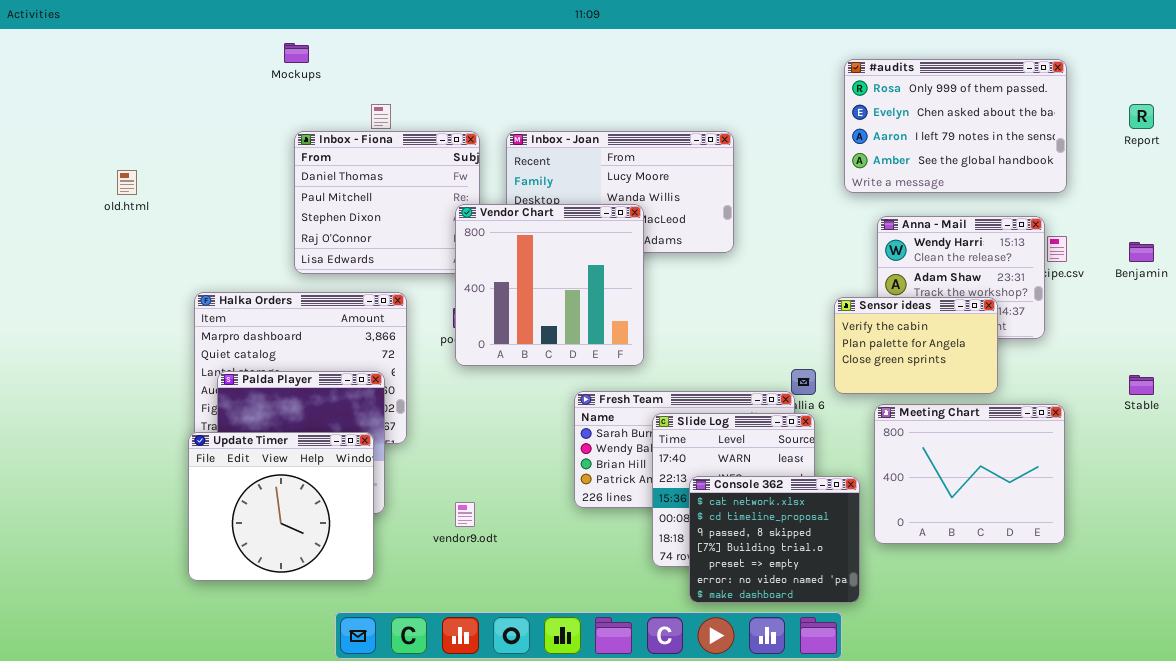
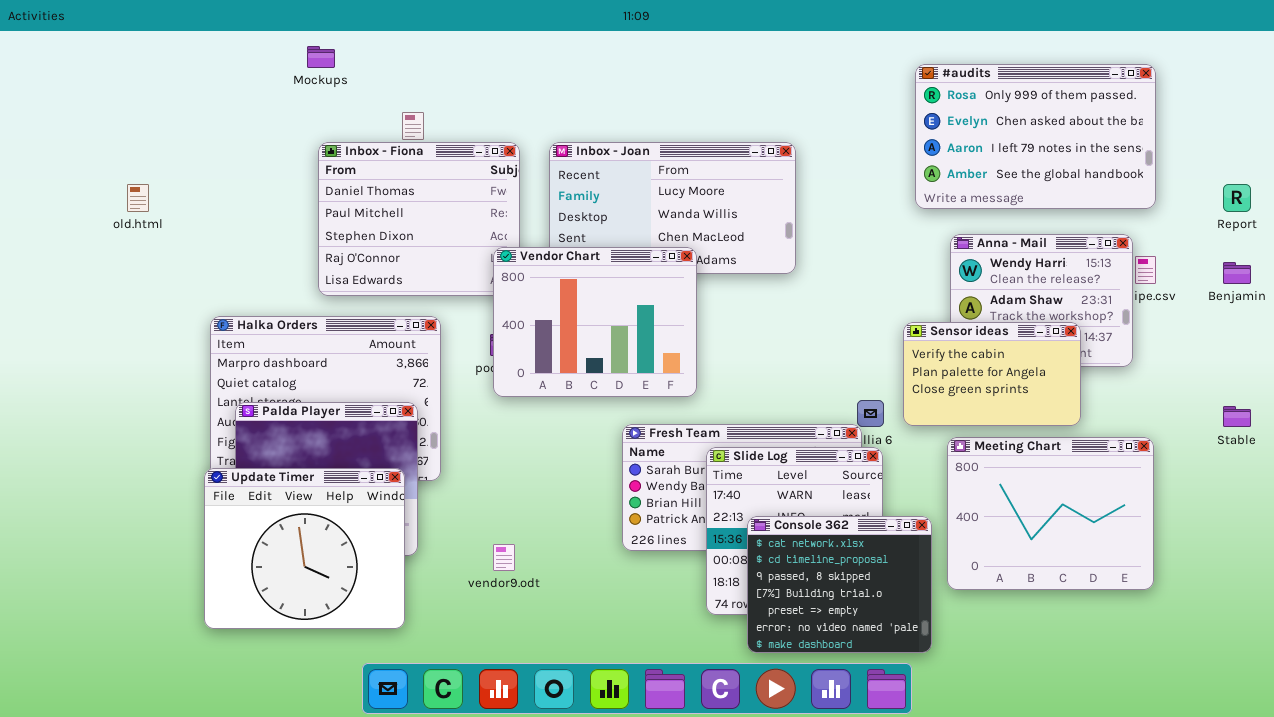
Report: [1129,104,1154,129] -> [1223,184,1251,212], moved
Vendor Chart: [455,204,644,366] -> [493,247,697,397], resized

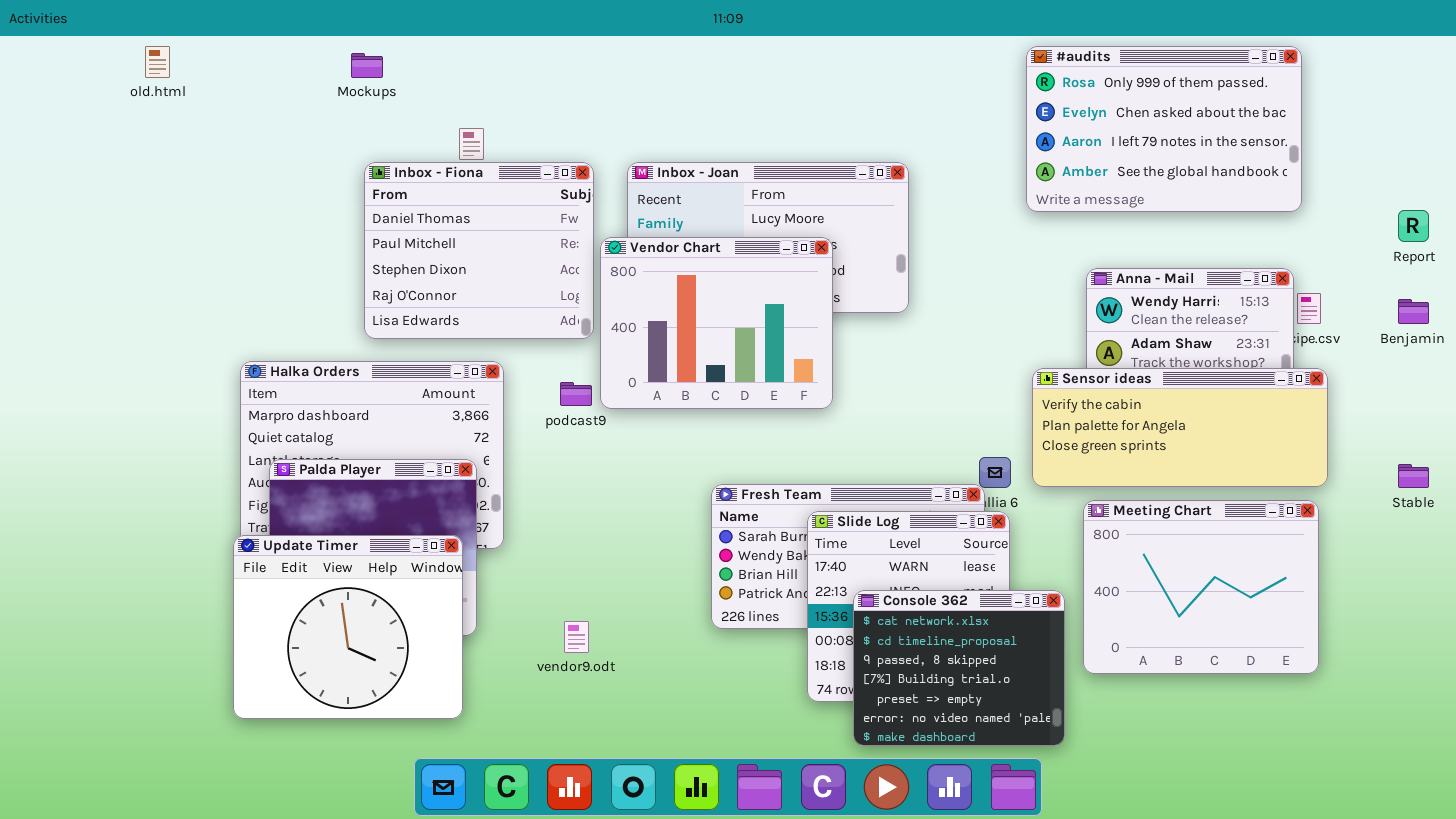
#audits: [915,64,1156,209] -> [1026,46,1302,212], moved
old.html: [127,184,149,212] -> [145,46,170,78], moved
Vendor Chart: [493,247,697,397] -> [600,237,833,409], moved
Sensor ideas: [903,322,1081,426] -> [1032,368,1328,487], resized

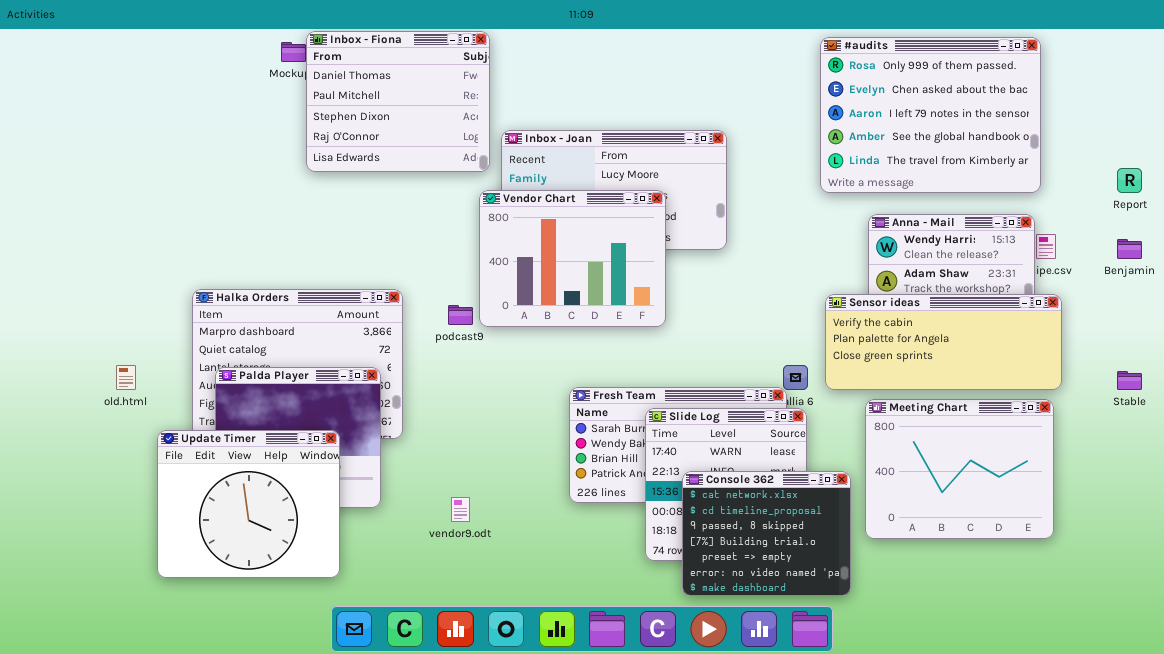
old.html: [145,46,170,78] -> [116,365,136,390], moved
#audits: [1026,46,1302,212] -> [820,37,1041,193], resized
Inbox - Fiona: [364,162,594,339] -> [306,31,490,172], moved
Update Timer: [233,535,463,719] -> [157,430,340,578], moved

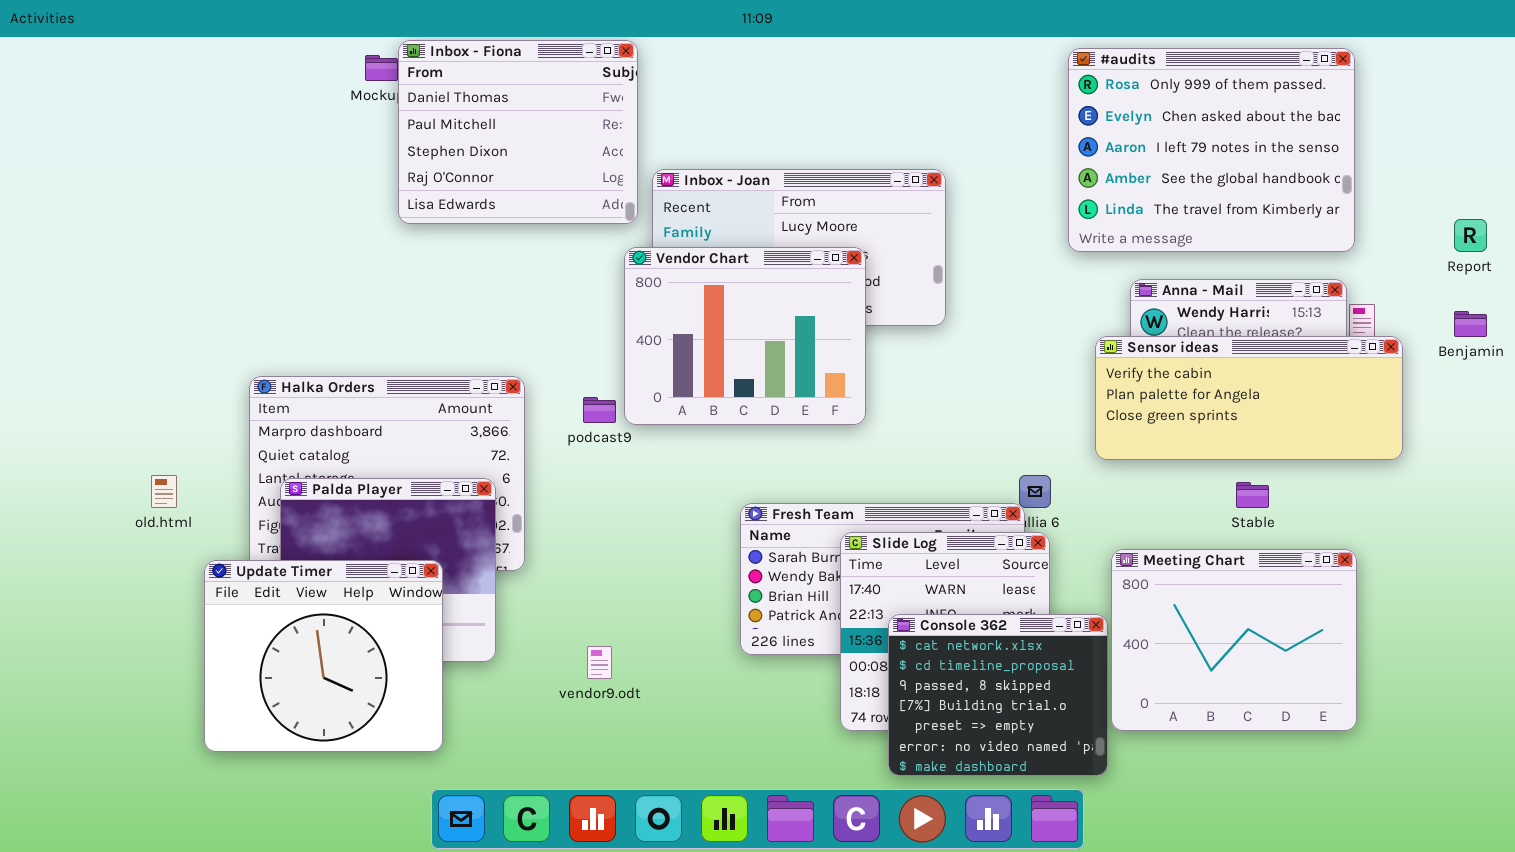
Sensor ideas: [825,294,1062,390] -> [1095,336,1403,460], moved
Stable: [1117,371,1142,390] -> [1236,482,1269,508], moved
Meeting Chart: [865,399,1054,539] -> [1111,549,1357,731], moved

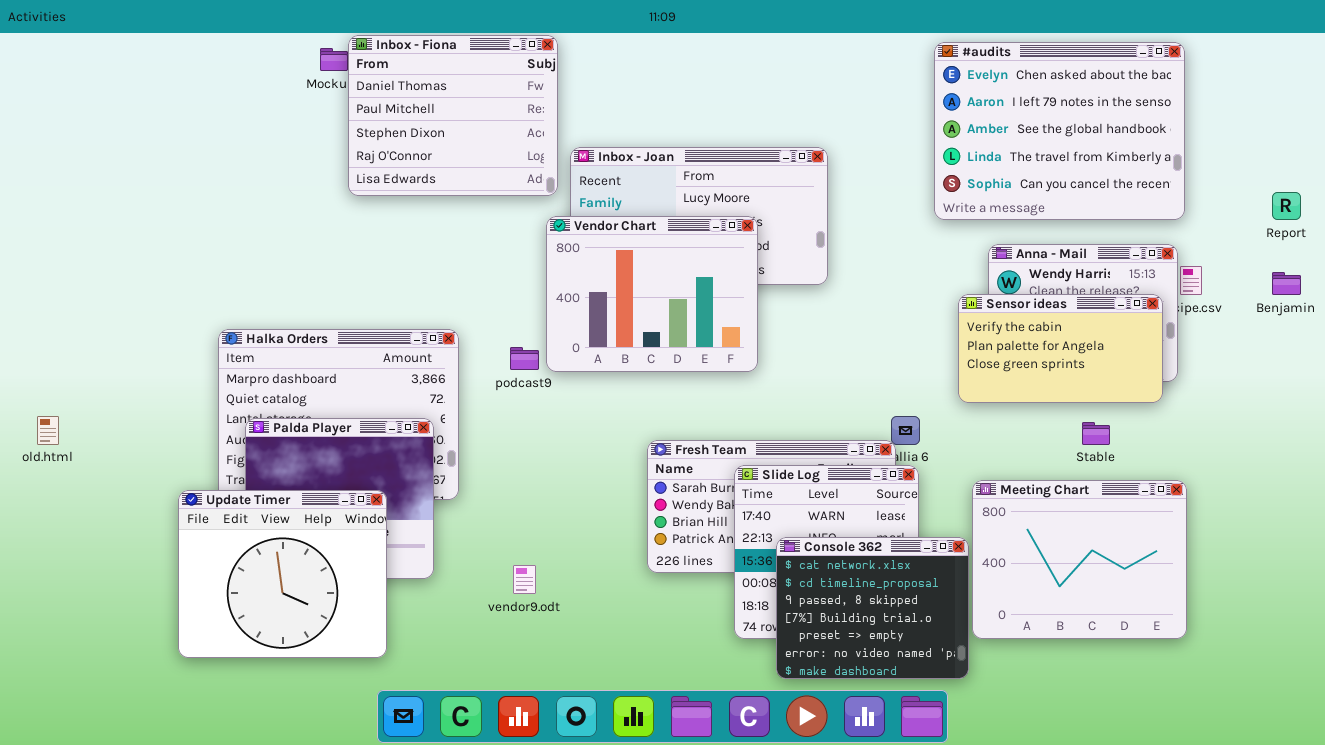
#audits: [1068,48,1355,252] -> [934,42,1185,220], scrolled down 1 row
Sensor ideas: [1095,336,1403,460] -> [958,294,1163,403], resized
old.html: [151,475,177,508] -> [37,416,59,445], moved

